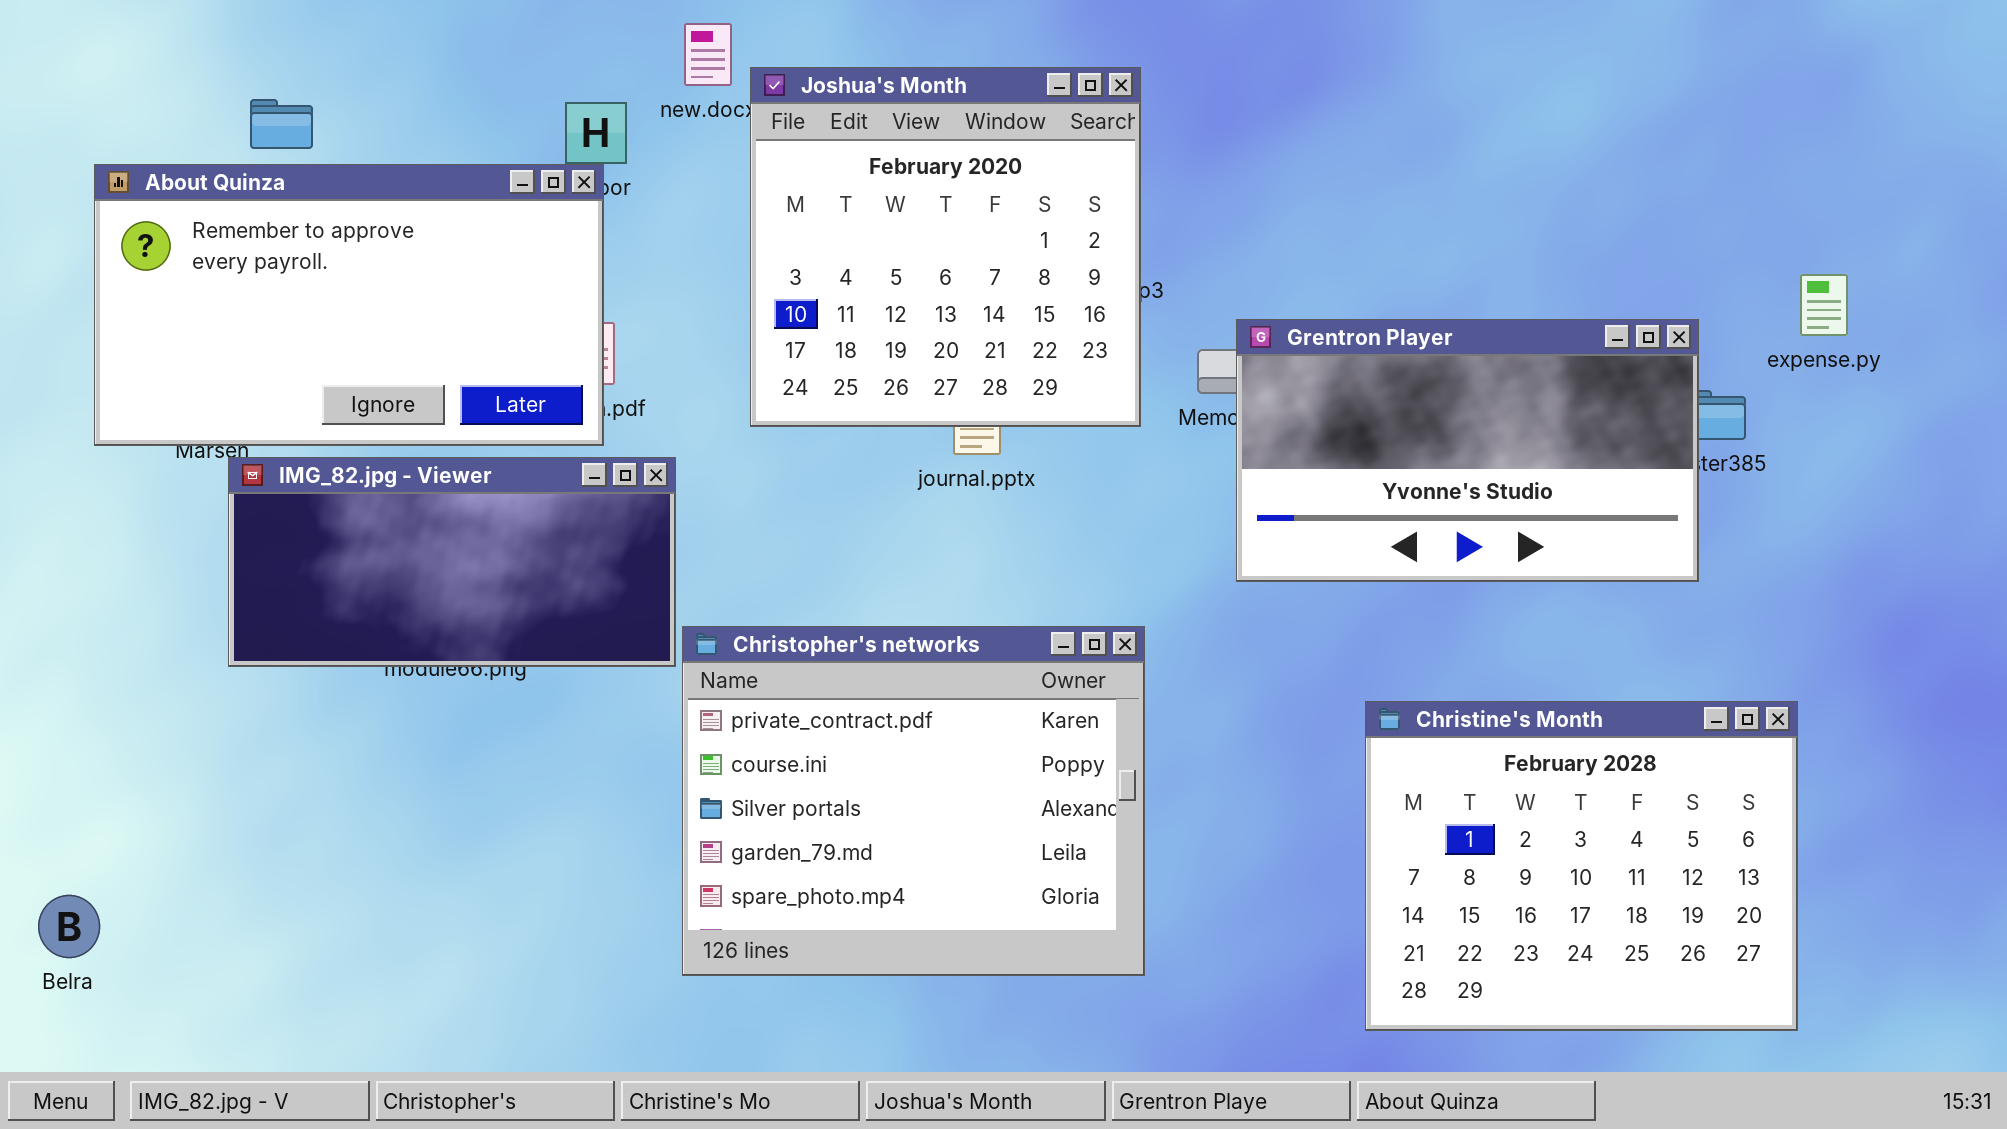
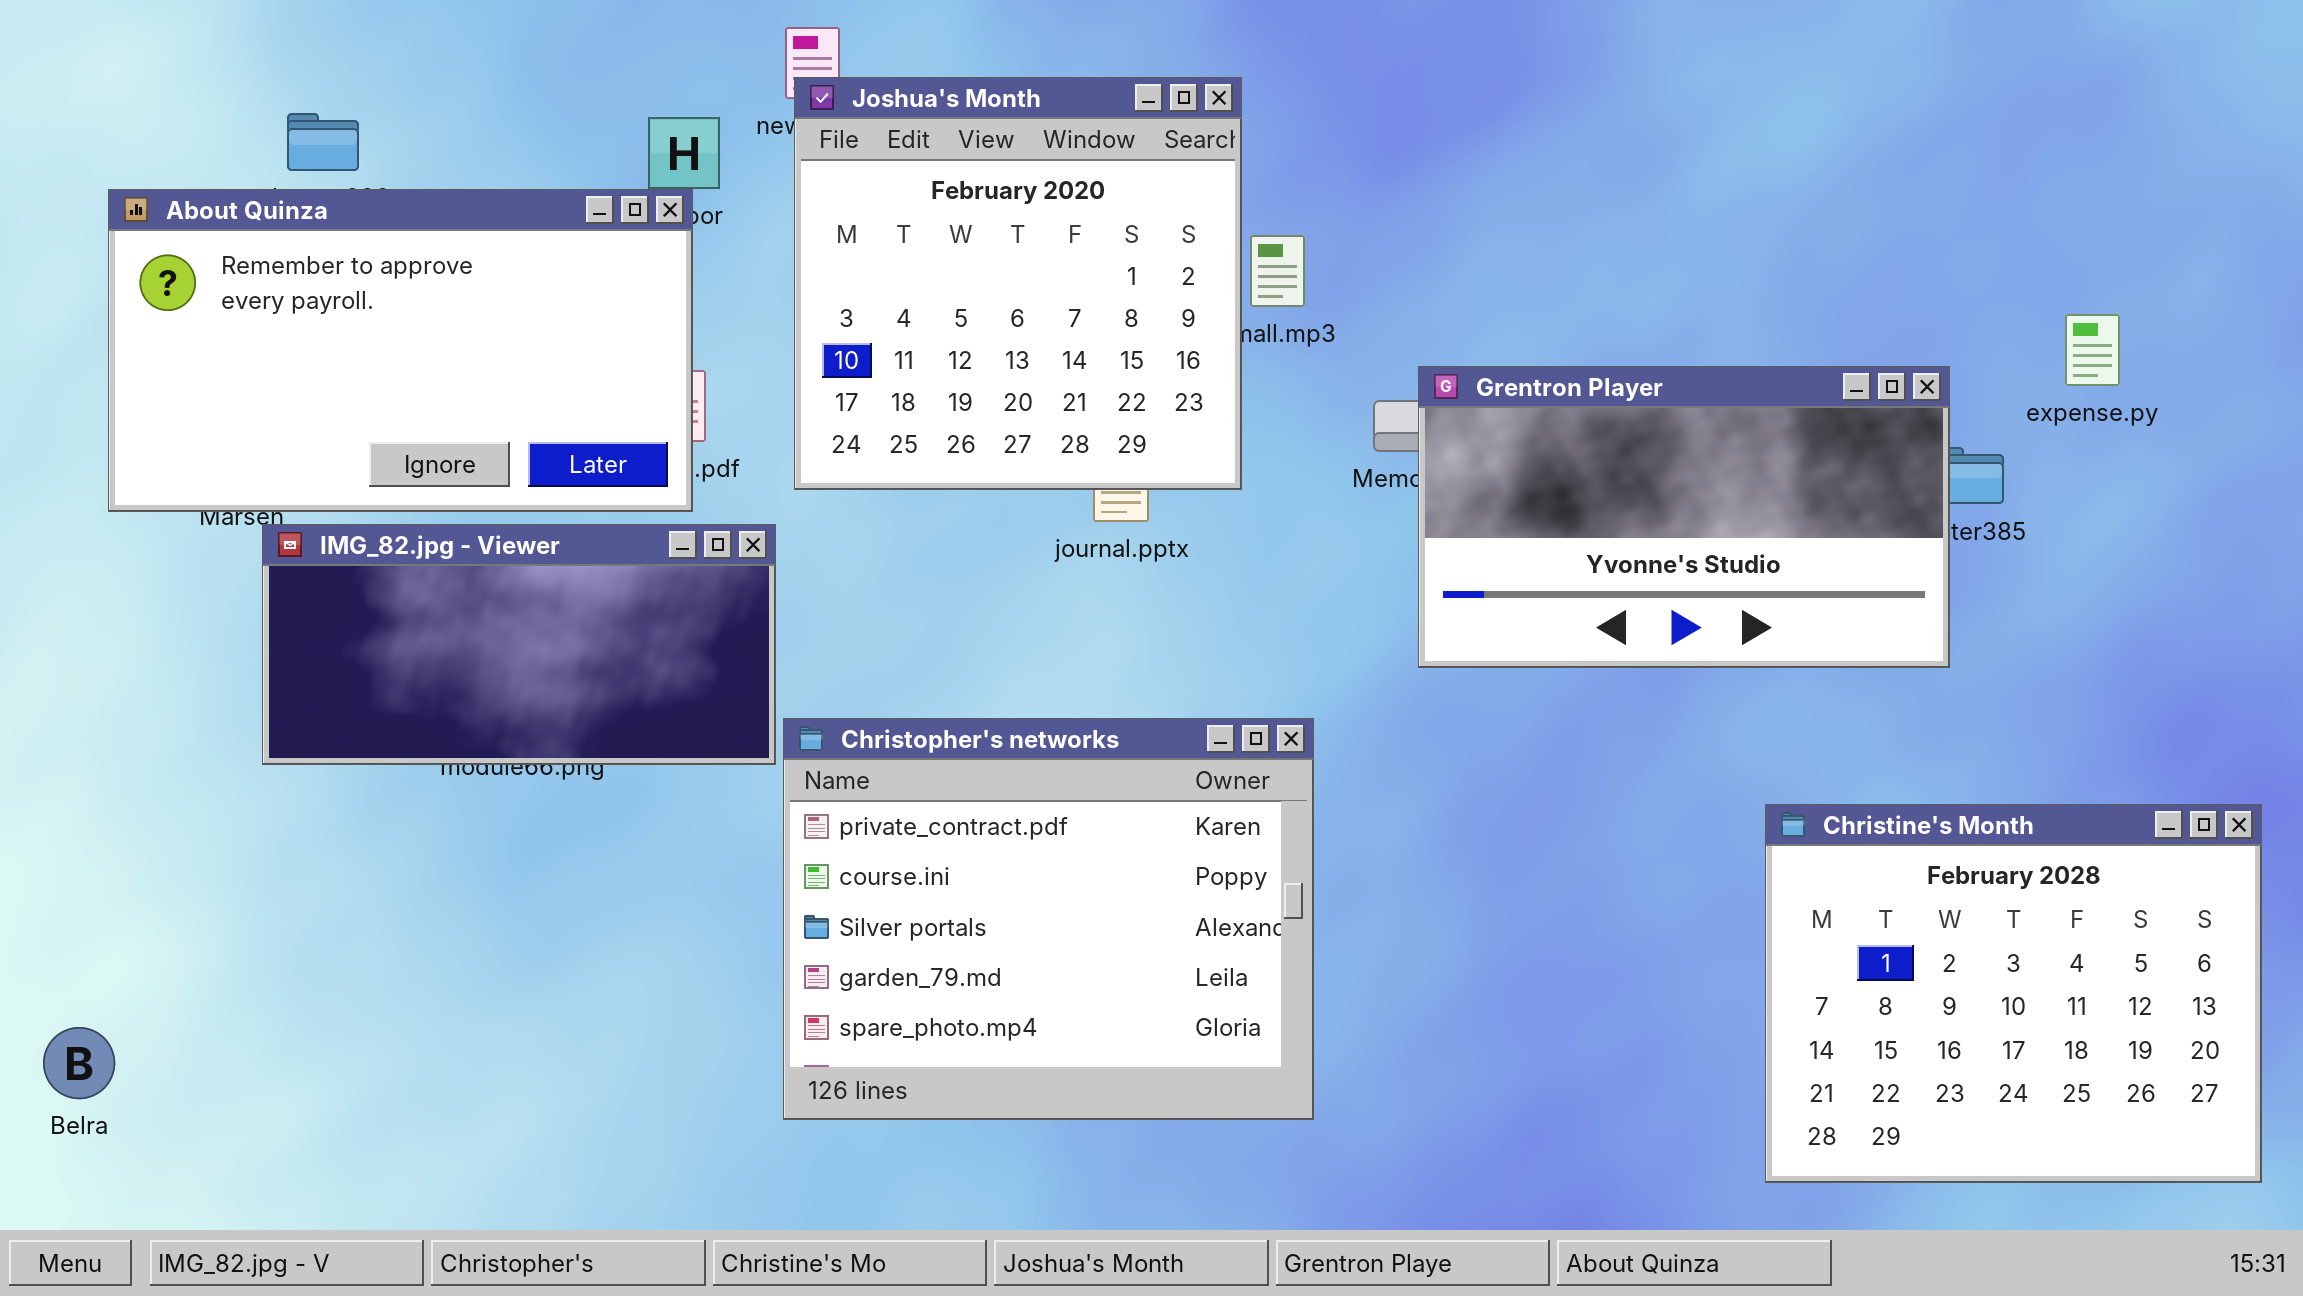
Joshua's Month: [750,67,1141,427] -> [794,77,1242,490], moved
Christine's Month: [1365,701,1798,1031] -> [1765,804,2262,1183], moved

